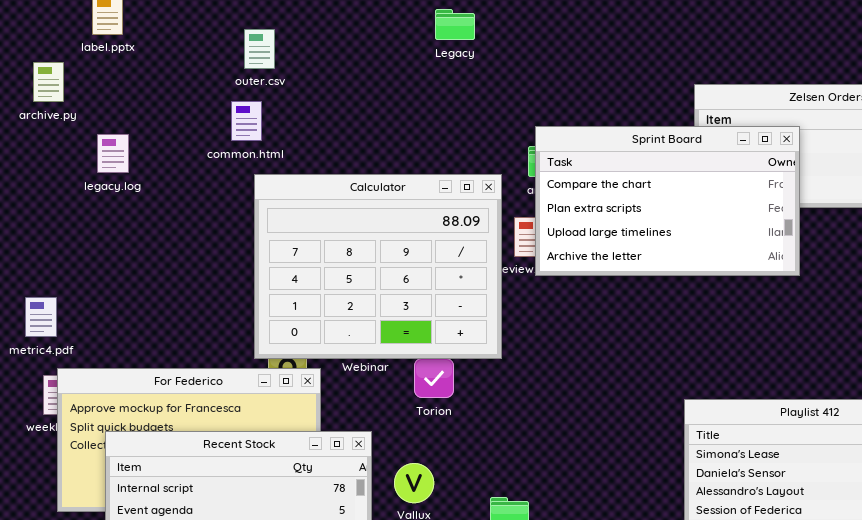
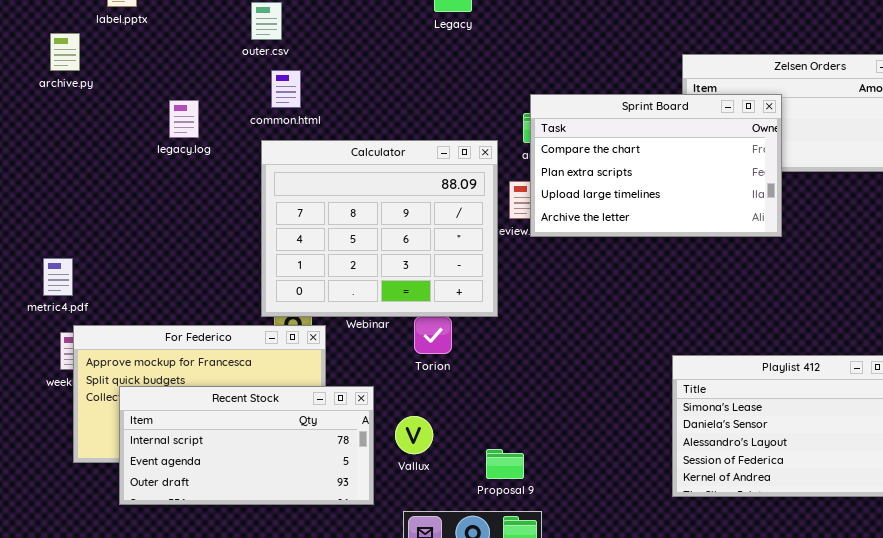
common.html: [231,101,262,141] -> [271,70,301,108], moved
legacy.log: [97,134,129,173] -> [169,100,199,138], moved

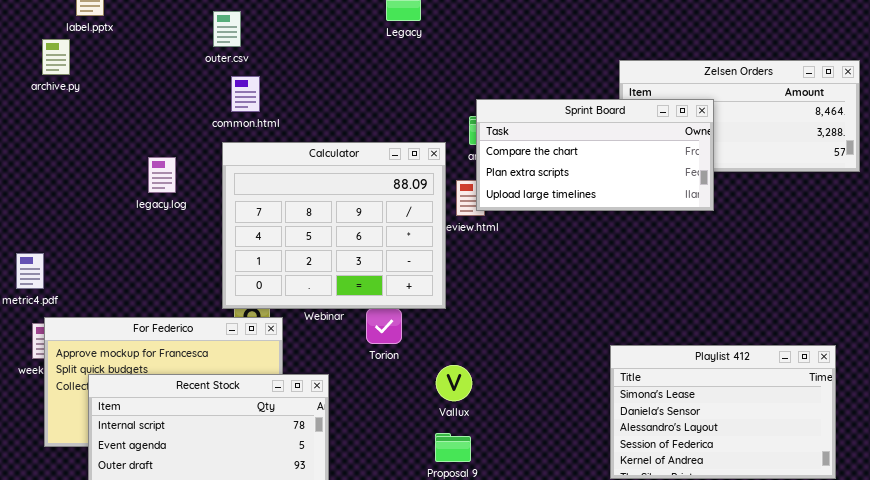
archive.py: [50,33,80,71] -> [42,39,70,75], moved
Sprint Board: [530,94,782,237] -> [476,99,714,211], resized
legacy.log: [169,100,199,138] -> [148,157,176,193], moved
Vallux: [395,416,433,454] -> [436,365,472,401], moved

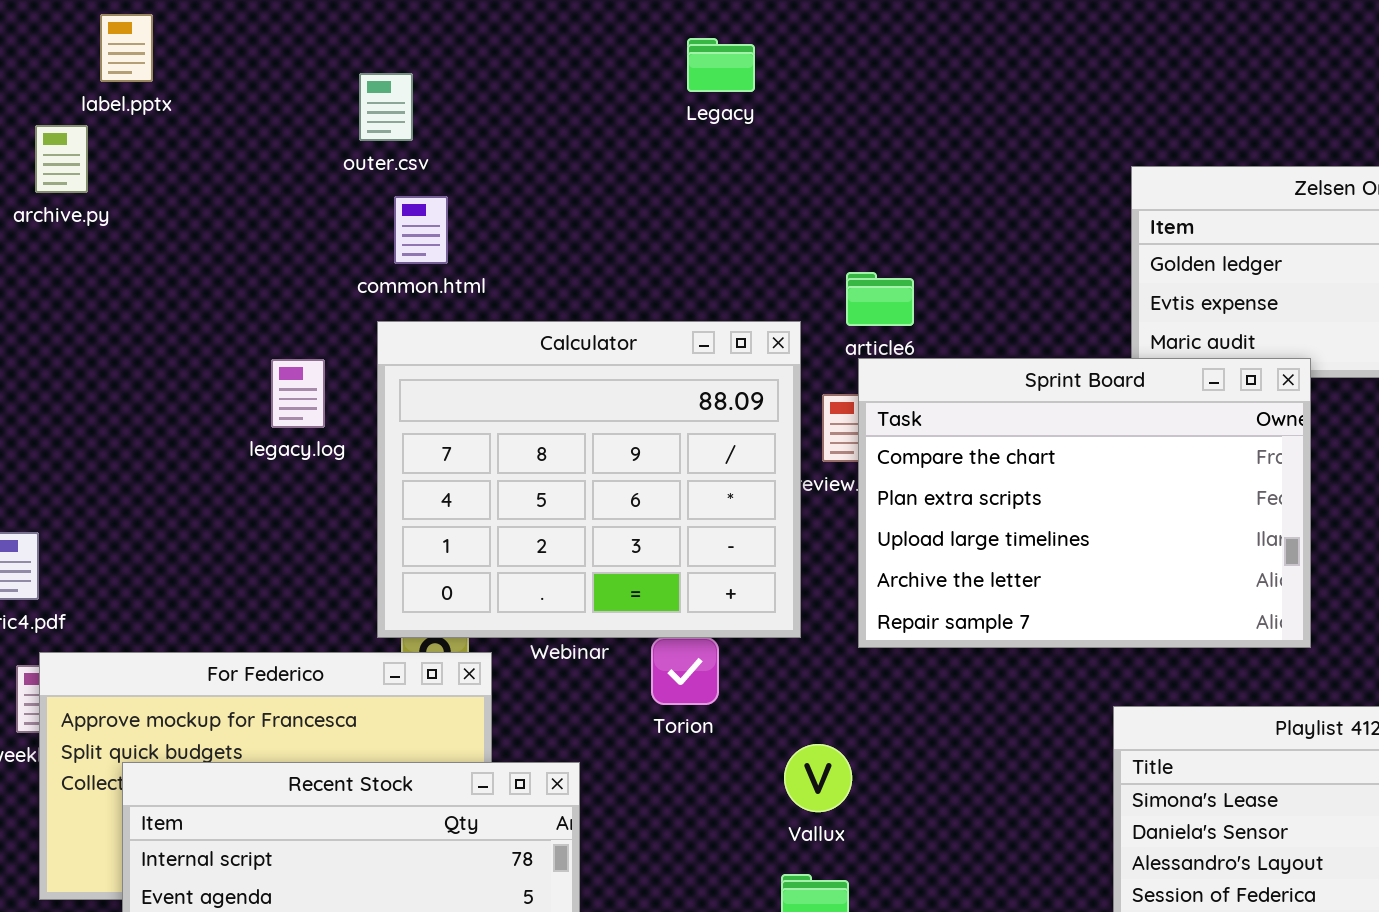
Sprint Board: [476,99,714,211] -> [858,358,1311,648], moved, resized
legacy.log: [148,157,176,193] -> [271,359,325,428], moved

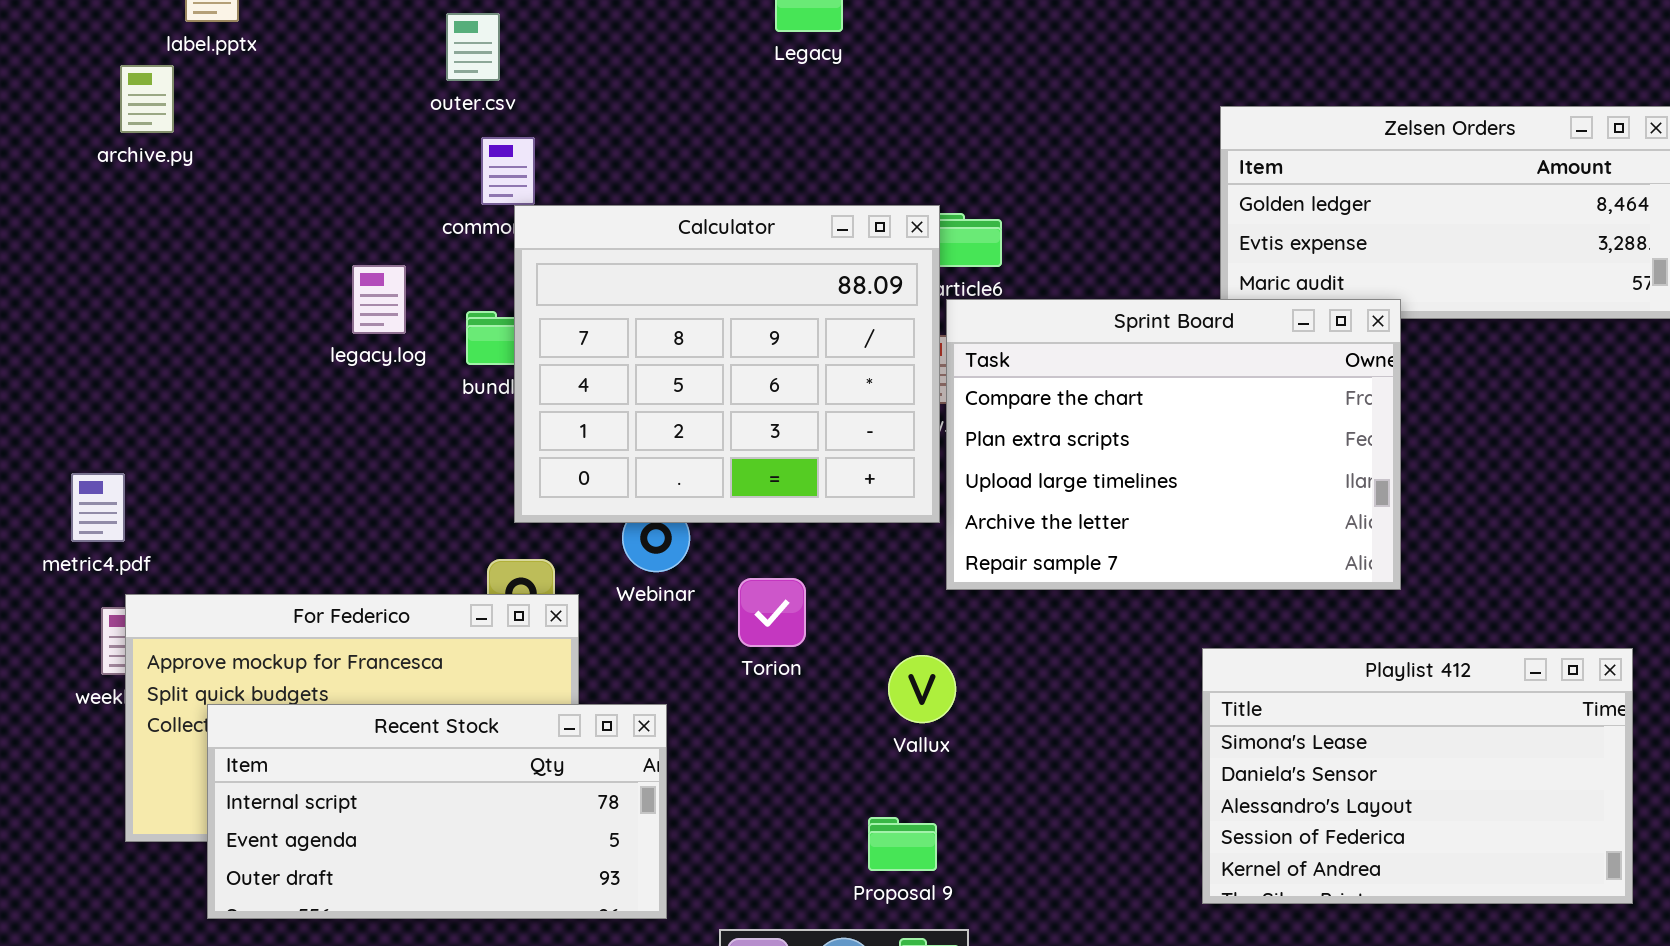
Calculator: [377,321,801,638] -> [514,205,940,523], moved
legacy.log: [271,359,325,428] -> [352,265,406,334], moved
Vallux: [784,744,852,812] -> [888,655,956,723], moved

